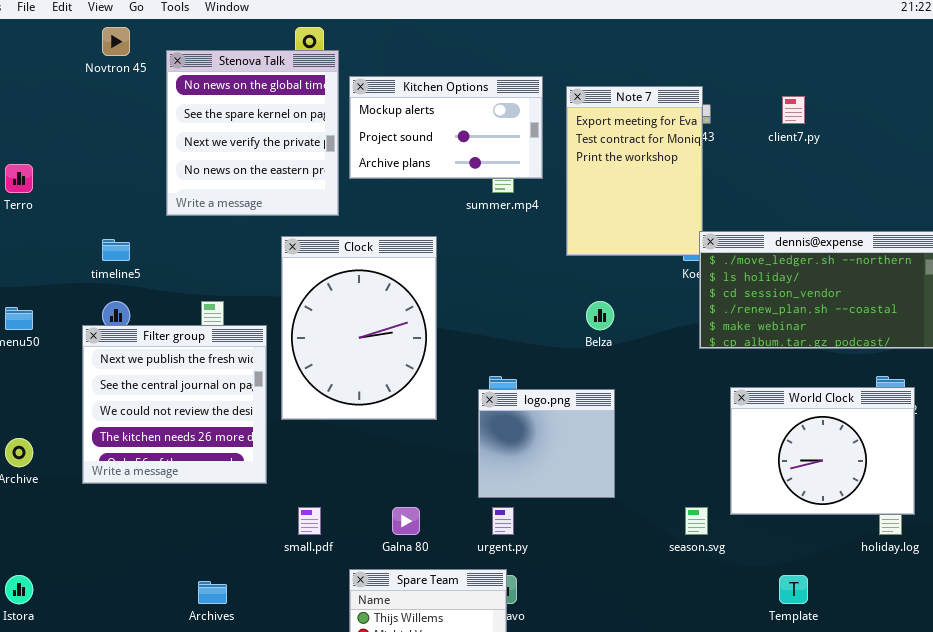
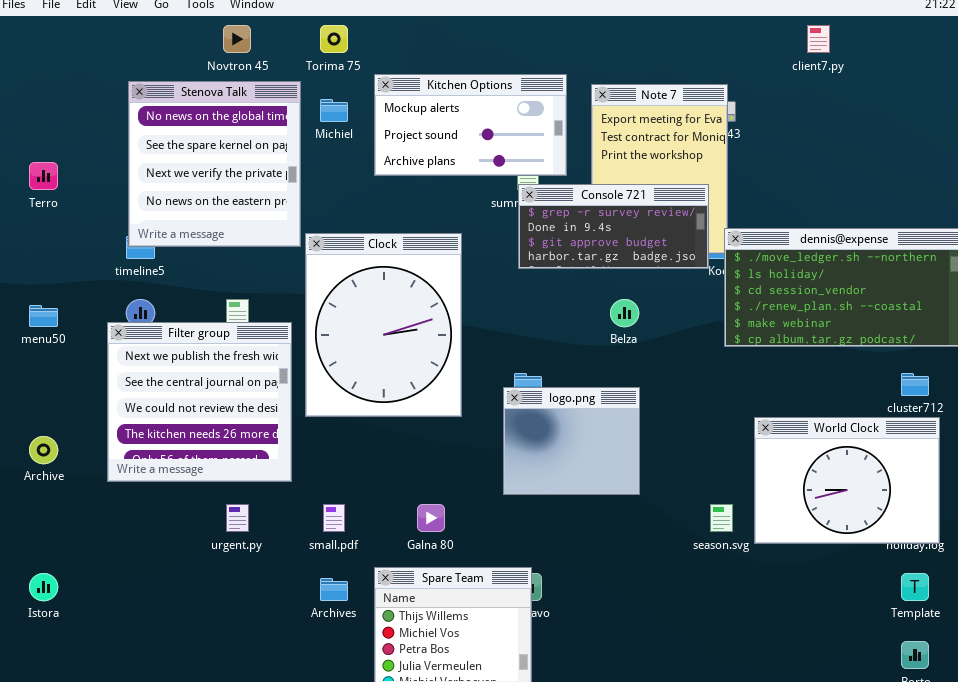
Novtron 45: [102,27,130,56] -> [223,25,251,53], moved
Stenova Talk: [166,50,339,216] -> [128,81,301,247], moved
client7.py: [782,96,805,124] -> [807,25,830,53], moved
Console 721: none -> [518,184,709,269], opened
World Clock: [730,387,915,515] -> [754,417,940,544], moved
urgent.py: [492,507,514,535] -> [226,504,249,532], moved
Template: [779,575,808,604] -> [901,573,929,601], moved
Archives: [198,581,227,604] -> [320,578,348,601], moved

